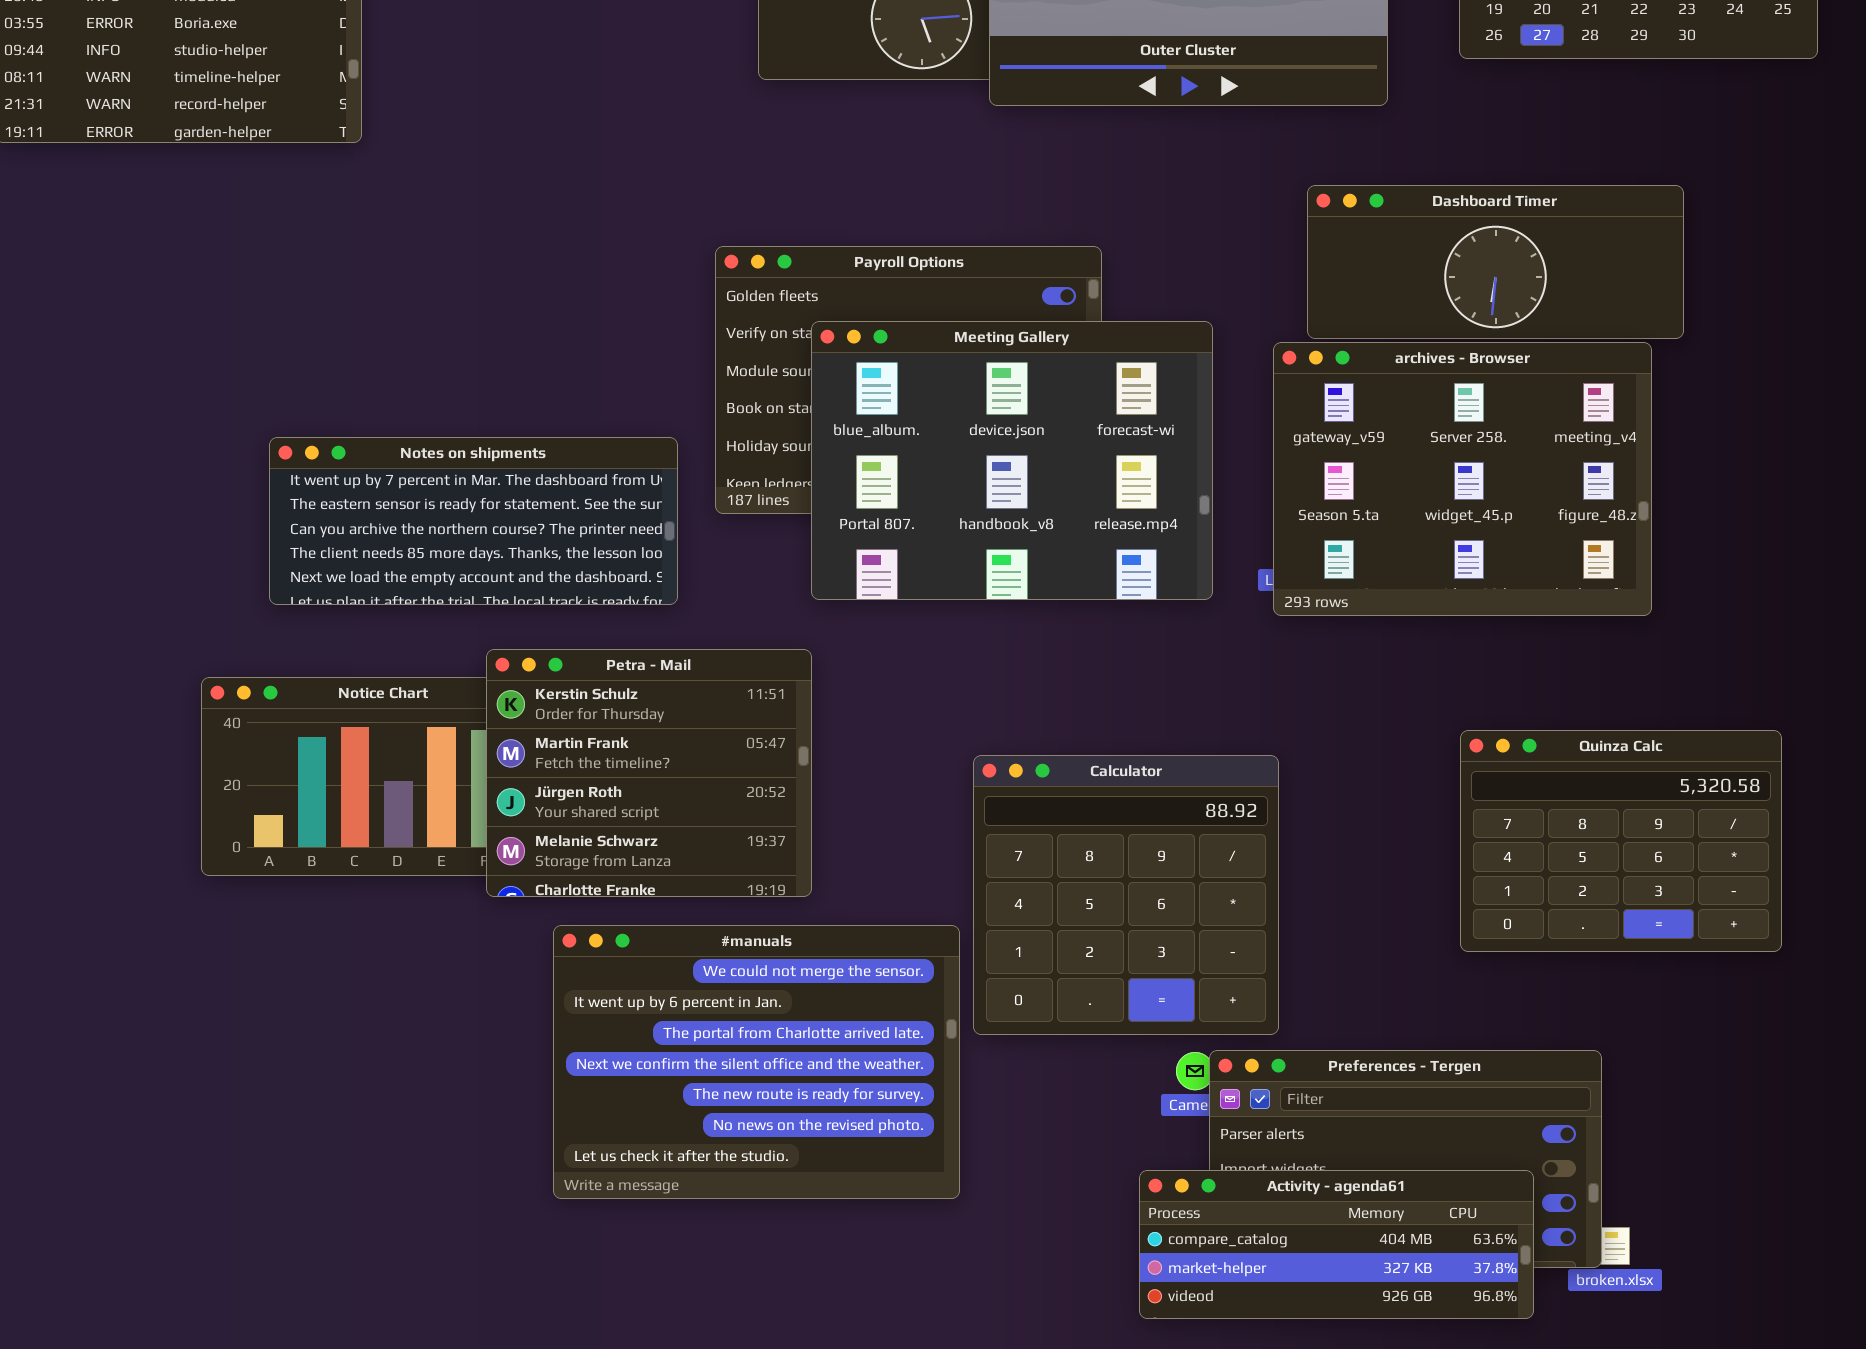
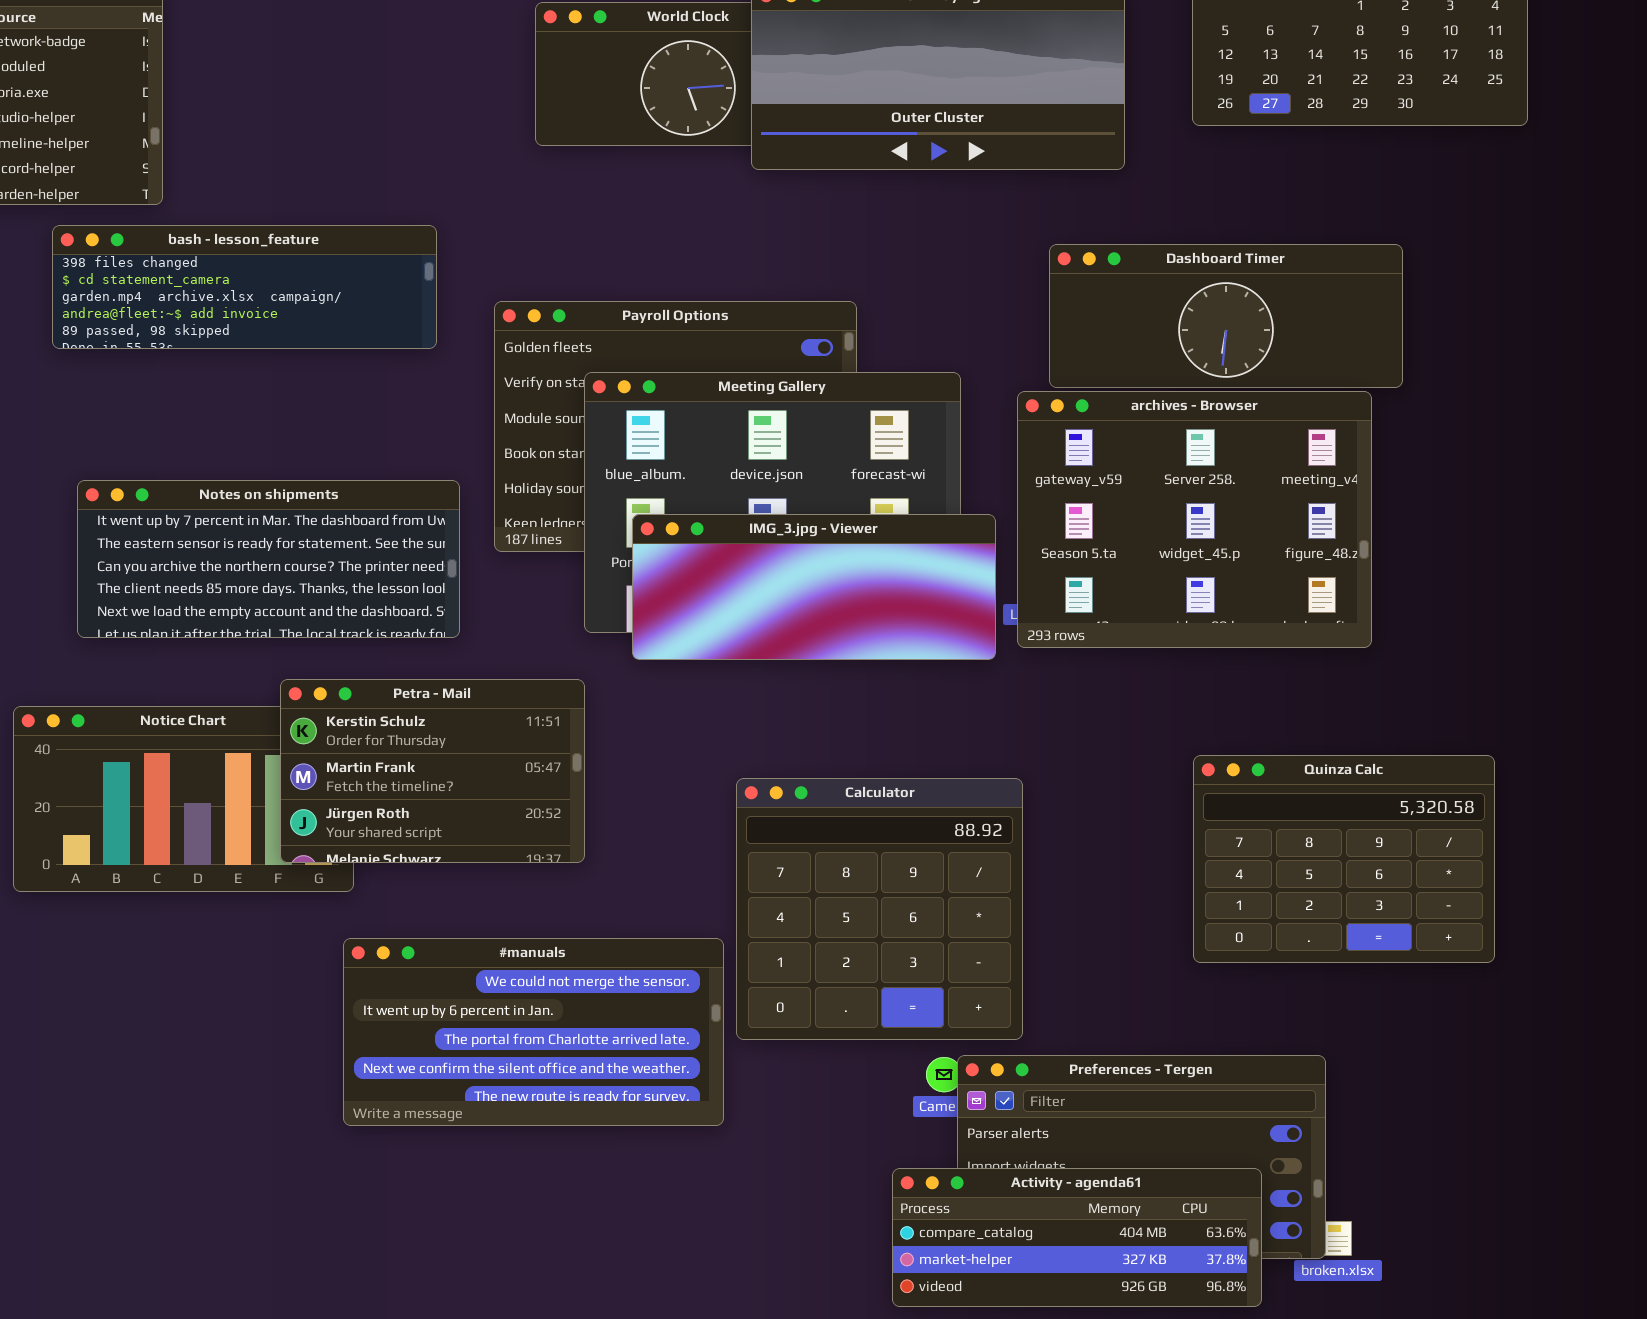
bash - lesson_feature: none -> [52,225,437,349], opened
IMG_3.jpg - Viewer: none -> [632,514,996,660], opened
Petra - Mail: [486,649,812,897] -> [280,679,585,863], resized
#manuals: [553,925,960,1199] -> [343,938,724,1126], resized

